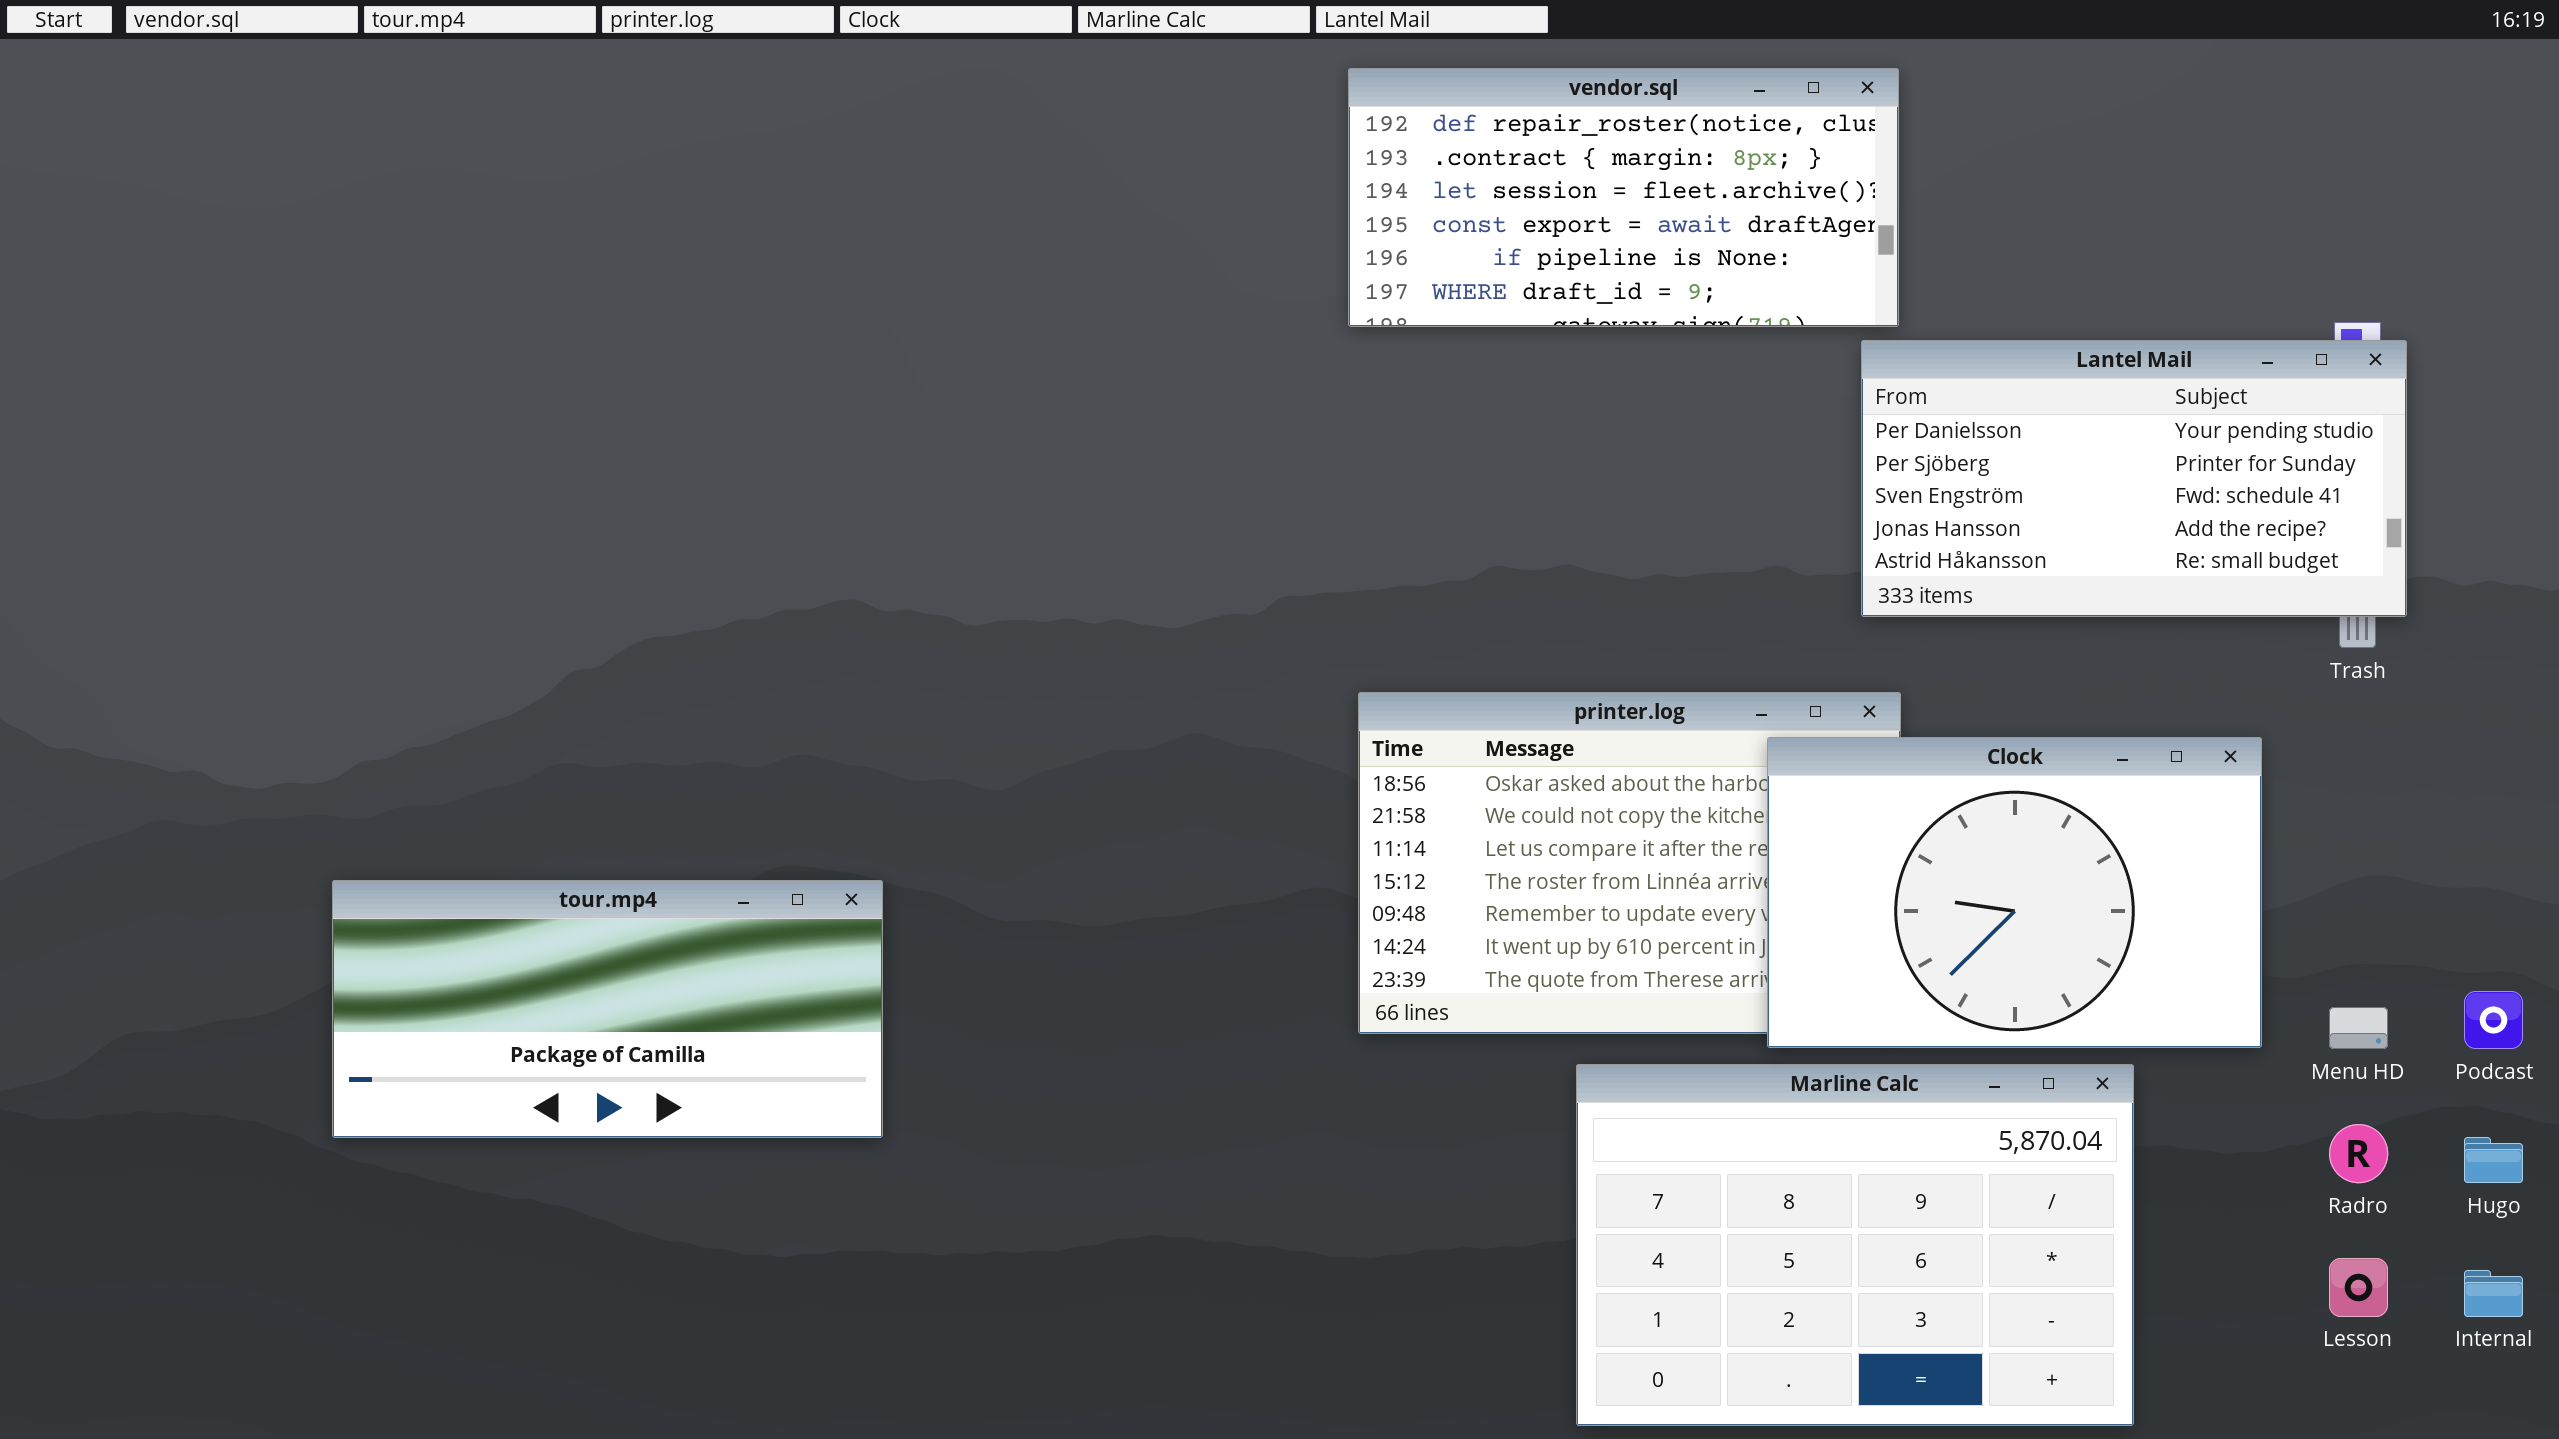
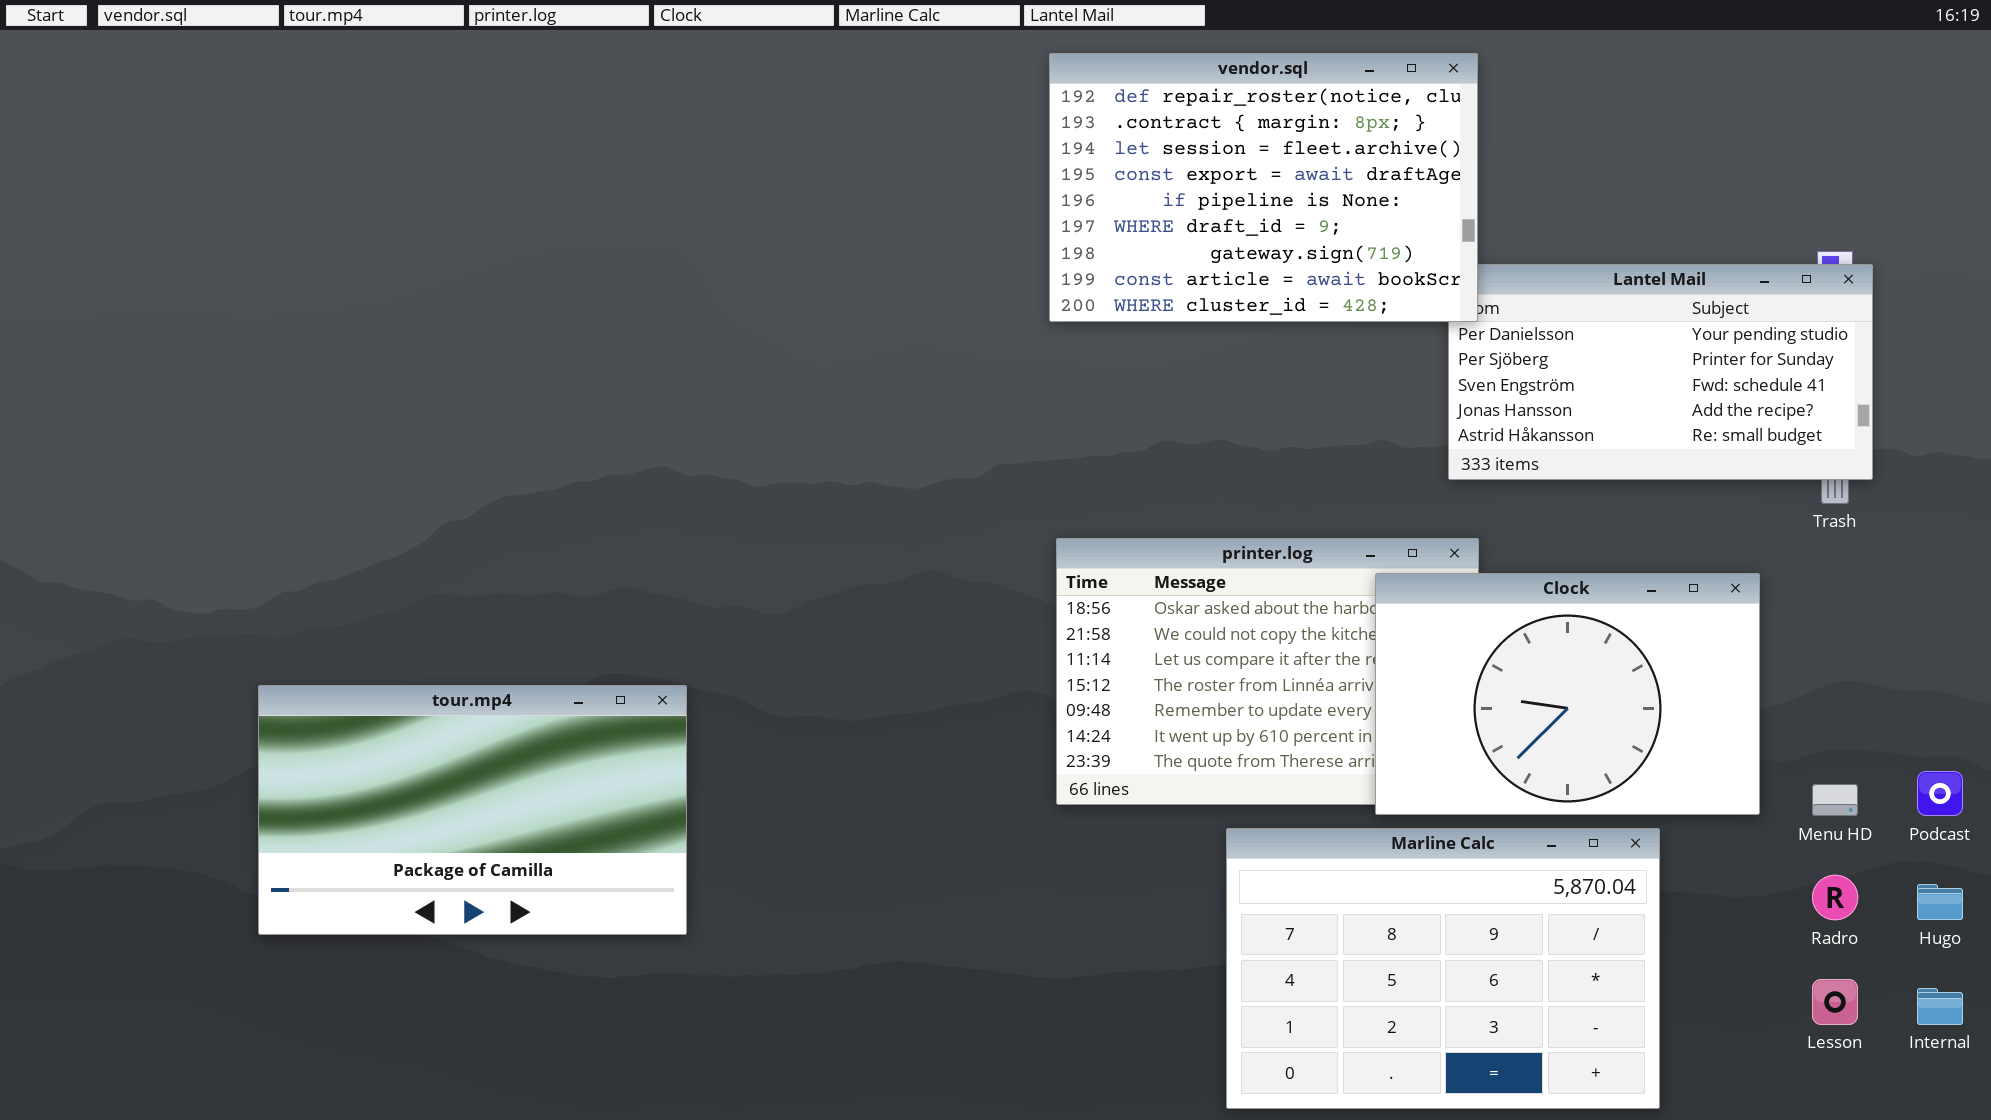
vendor.sql: [1348,68,1899,327] -> [1049,53,1478,322], resized
tour.mp4: [332,880,883,1138] -> [258,685,687,935], resized

